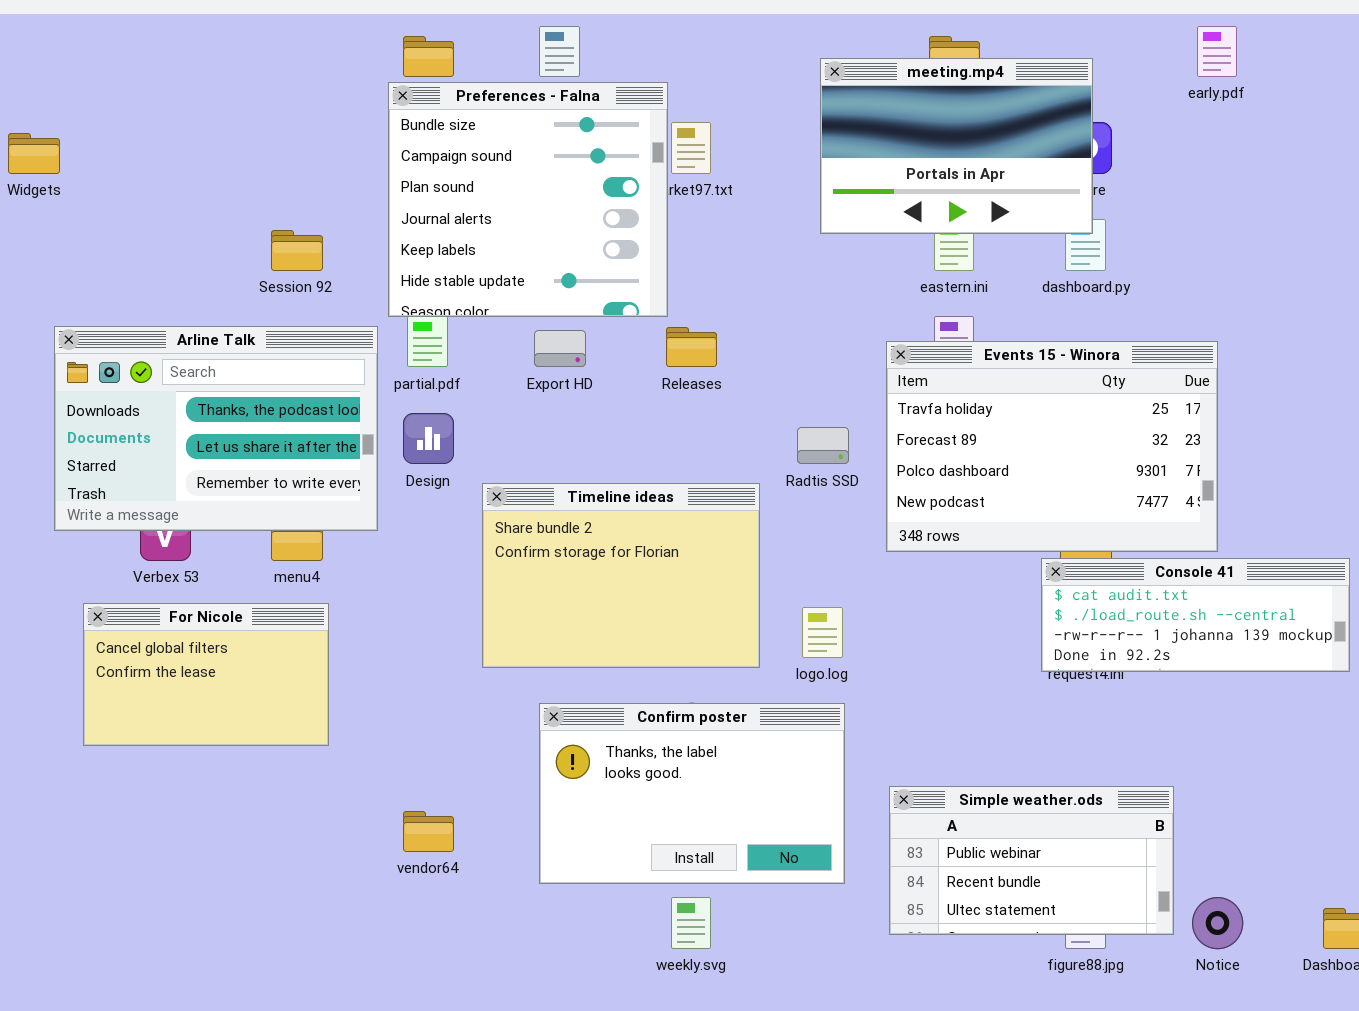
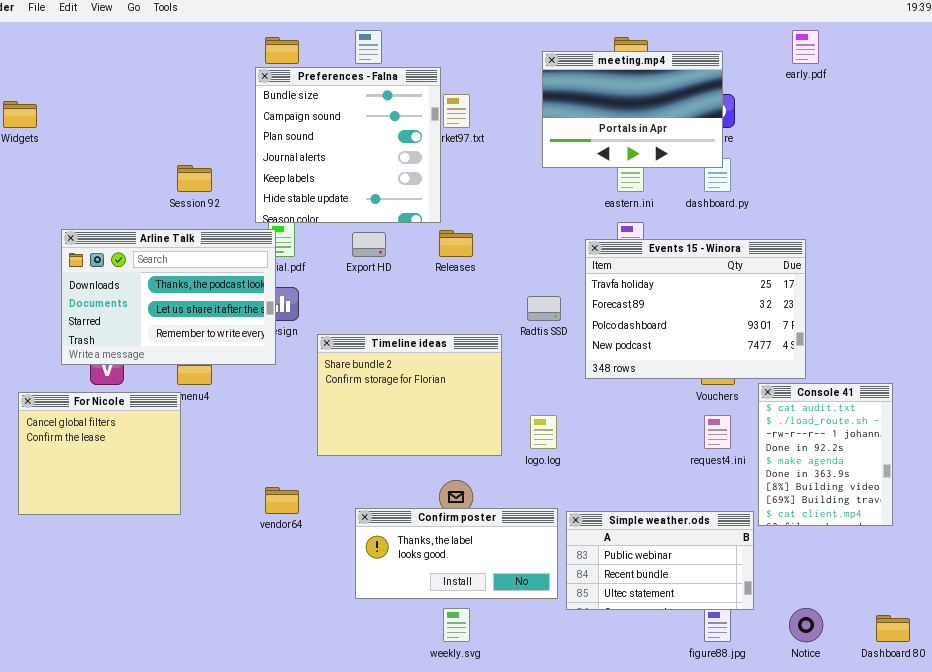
Arline Talk: [54,326,378,531] -> [61,229,276,365], moved
Console 41: [1041,558,1350,672] -> [758,383,893,526], resized
For Nicole: [83,603,329,746] -> [18,392,181,515], moved, resized
Confirm poster: [539,703,845,884] -> [355,508,558,599], resized
Simple weather.ods: [889,786,1174,935] -> [566,511,754,610], moved
vendor64: [403,811,454,852] -> [265,487,299,514], moved

